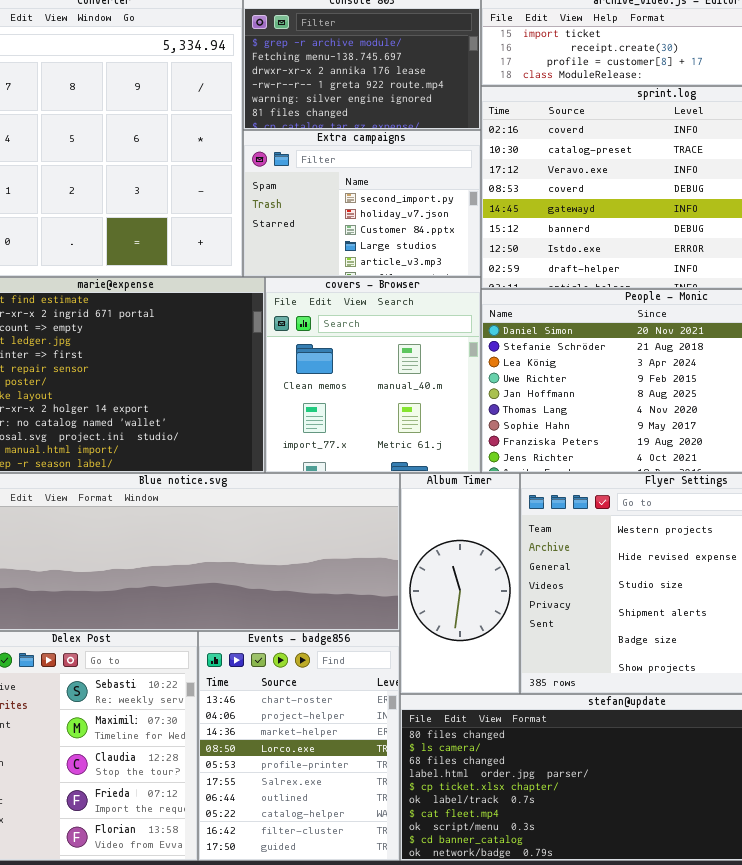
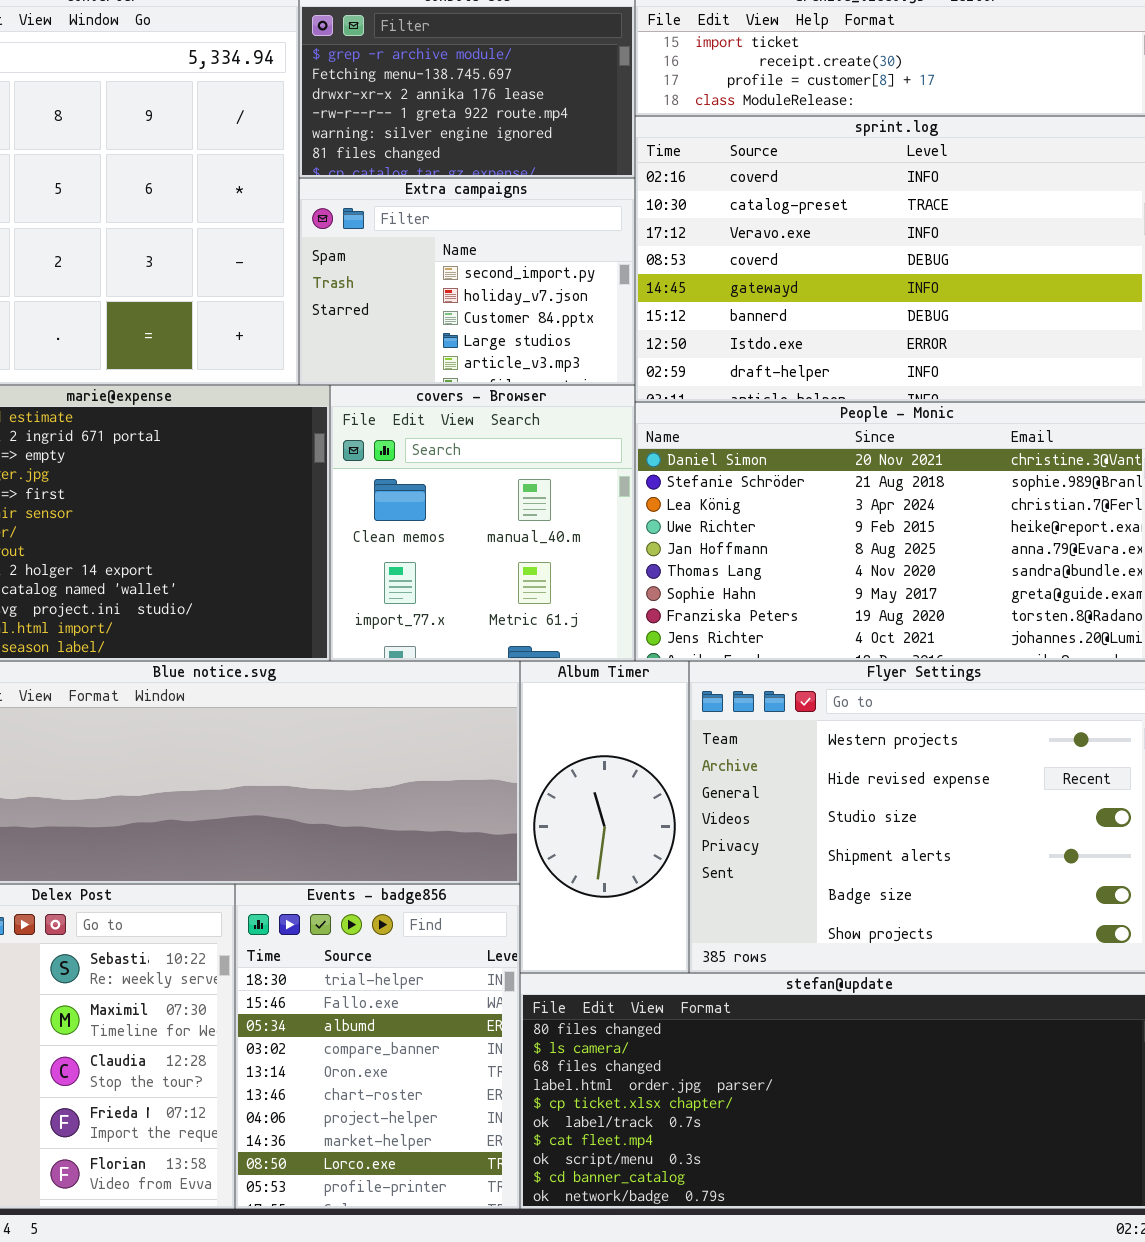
Events - badge856: [198,631,400,861] -> [235,884,520,1209], scrolled up 5 rows

